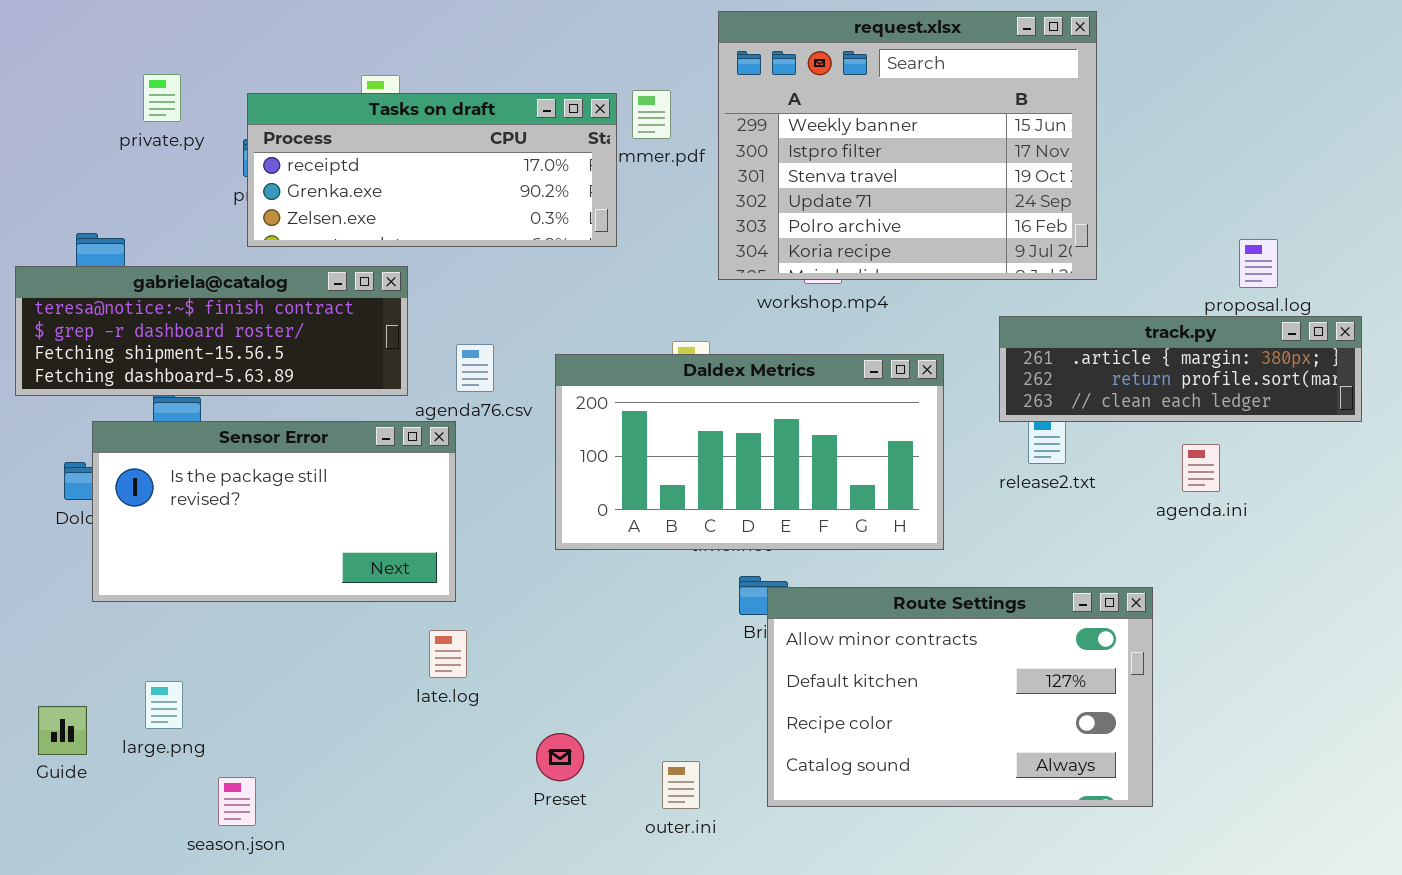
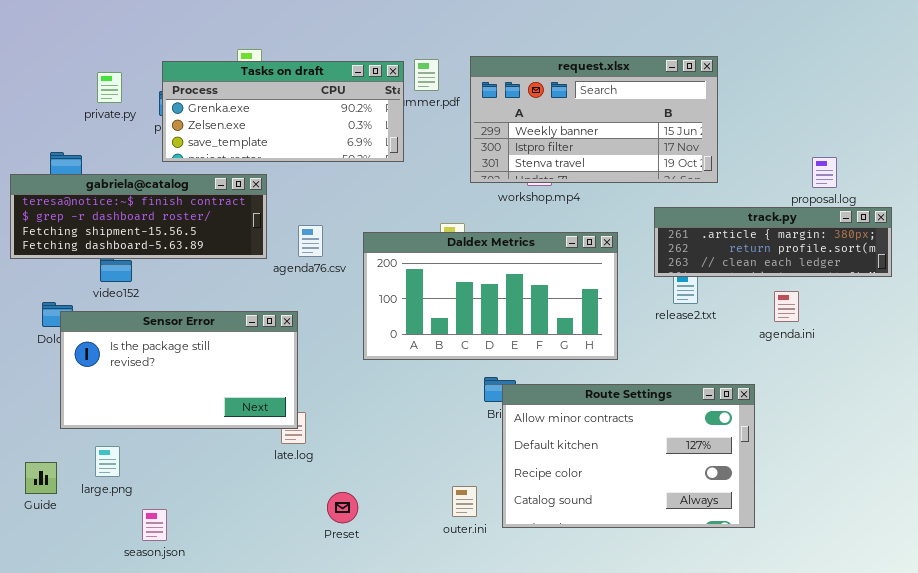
request.xlsx: [718,11,1097,280] -> [470,56,718,183], resized
private.py: [143,74,181,122] -> [97,72,122,103], moved
Tasks on draft: [247,93,617,247] -> [162,61,404,162], scrolled down 1 row
Sensor Error: [92,421,456,602] -> [60,311,298,429], moved
Preset: [536,733,584,781] -> [327,492,358,523], moved
outer.ini: [662,761,700,809] -> [452,486,477,517], moved

